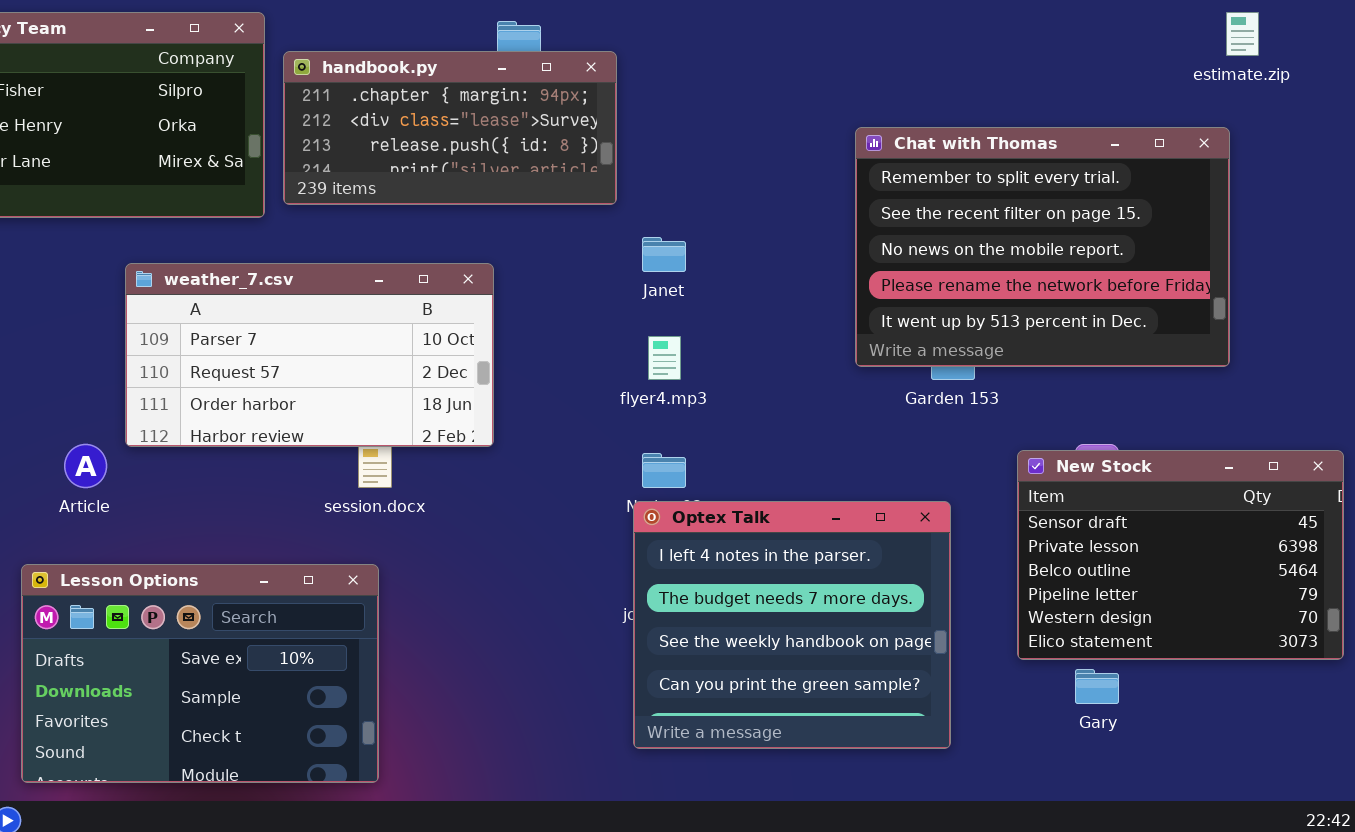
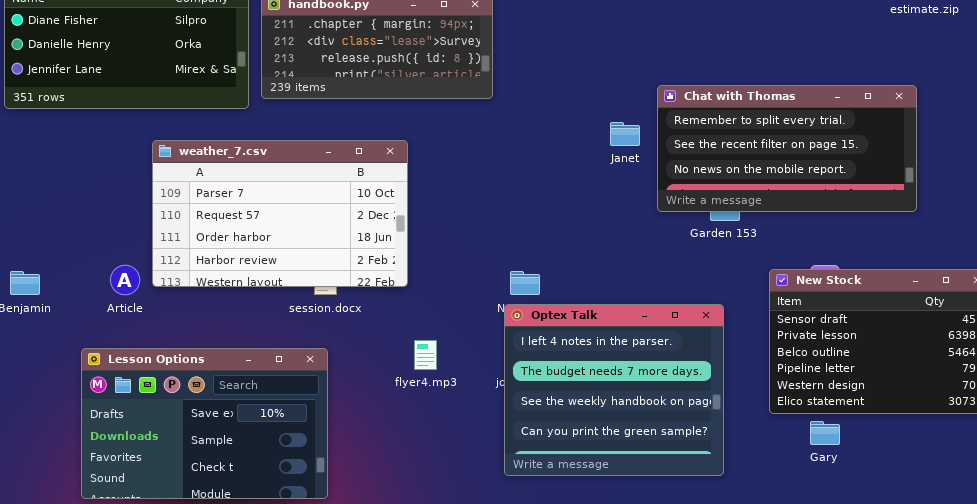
Chat with Thomas: [855,127,1230,367] -> [657,85,917,212], resized
Janet: [642,237,686,272] -> [610,122,640,146], moved
weather_7.csv: [125,263,494,447] -> [152,140,408,287], resized
flyer4.mp3: [648,336,681,380] -> [414,340,437,370], moved

